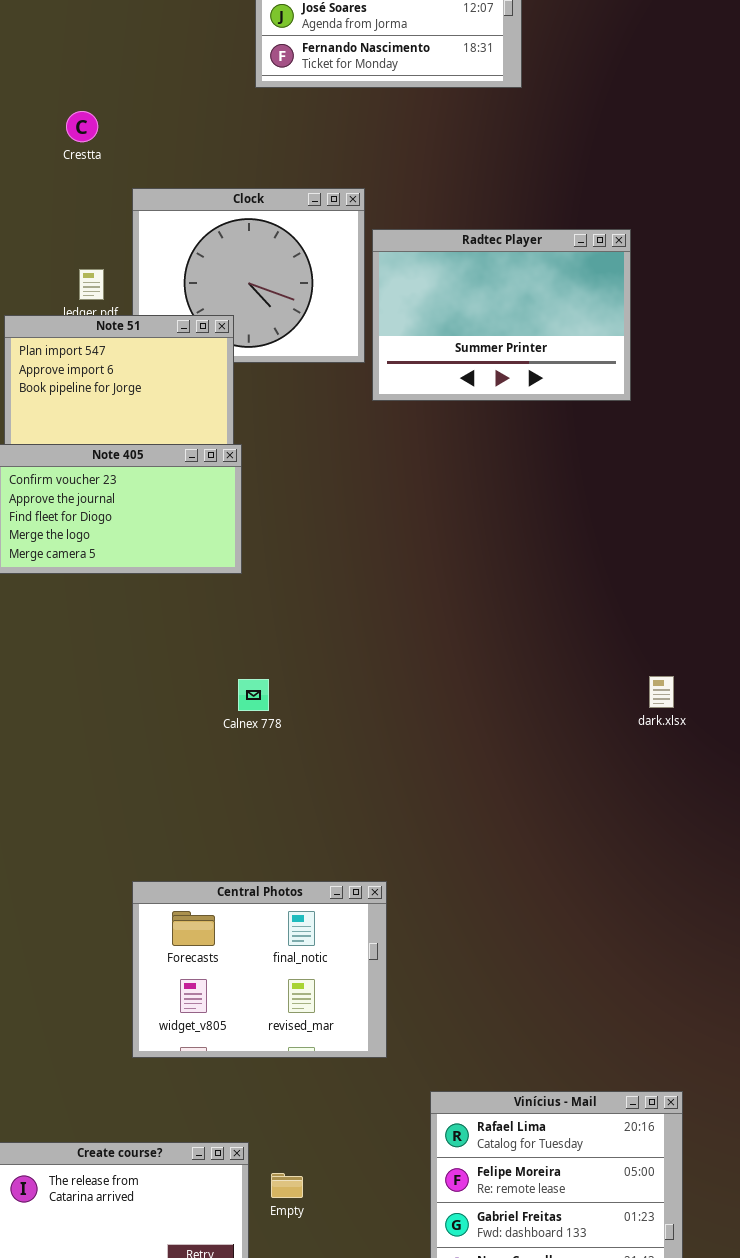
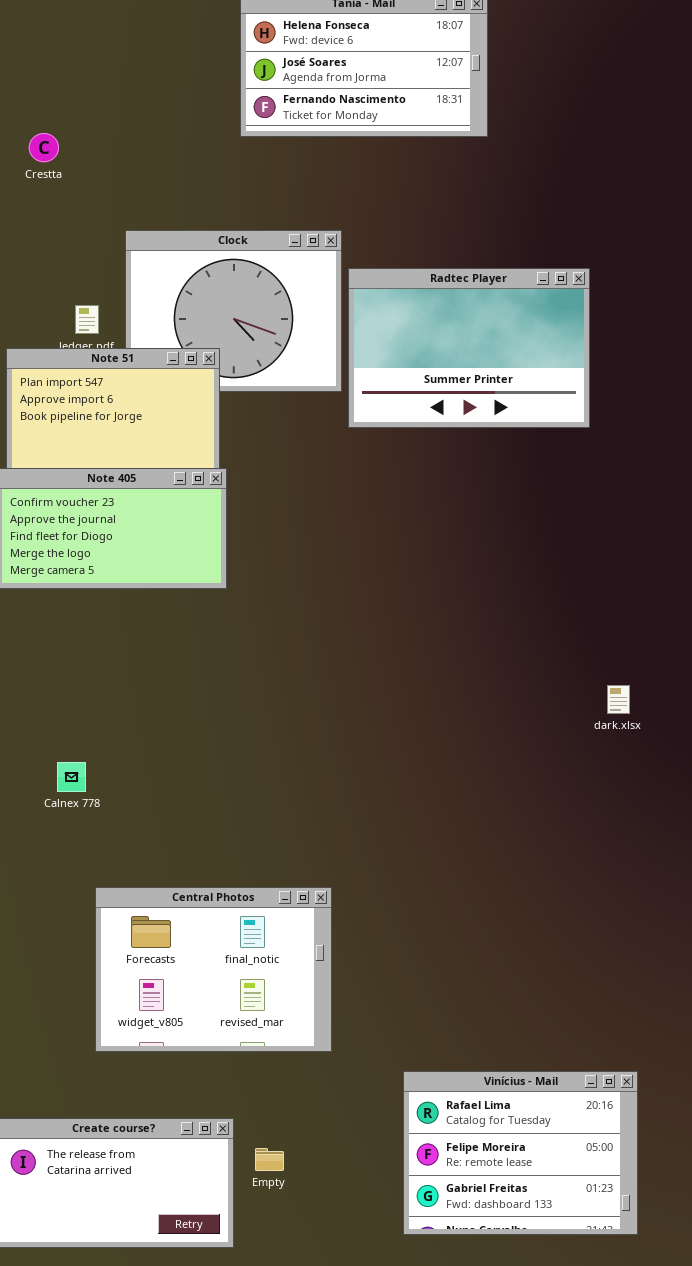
Crestta: [66,111,98,142] -> [29,133,59,162], moved
Calnex 778: [238,679,269,711] -> [57,762,86,792], moved
Central Photos: [132,881,387,1058] -> [95,887,332,1052], moved

